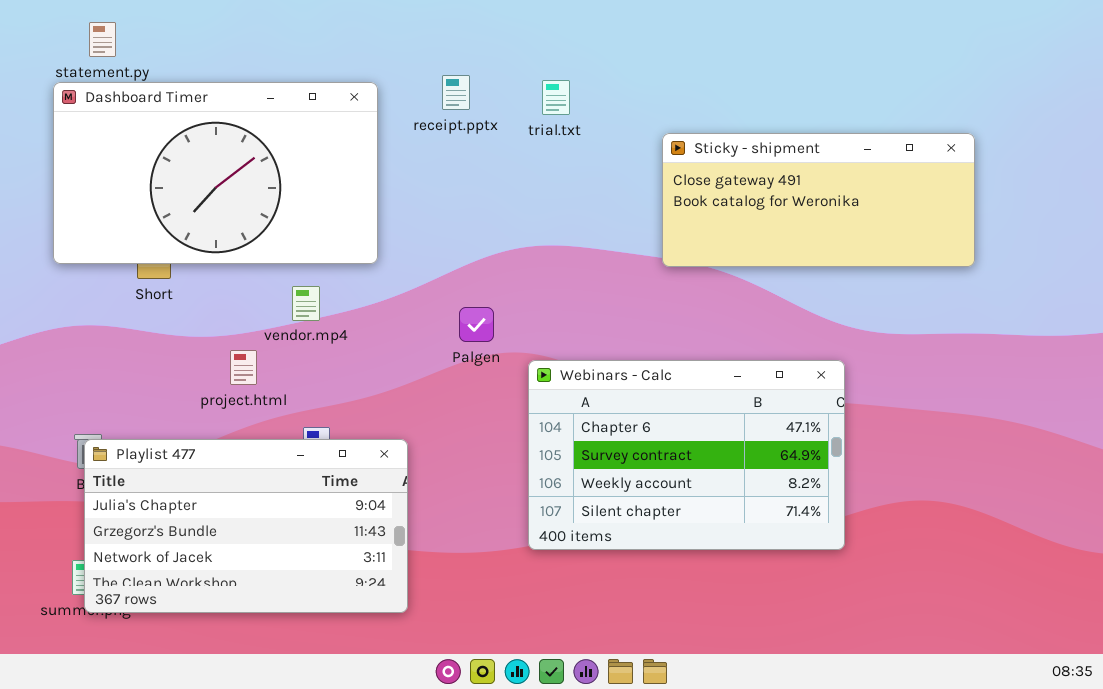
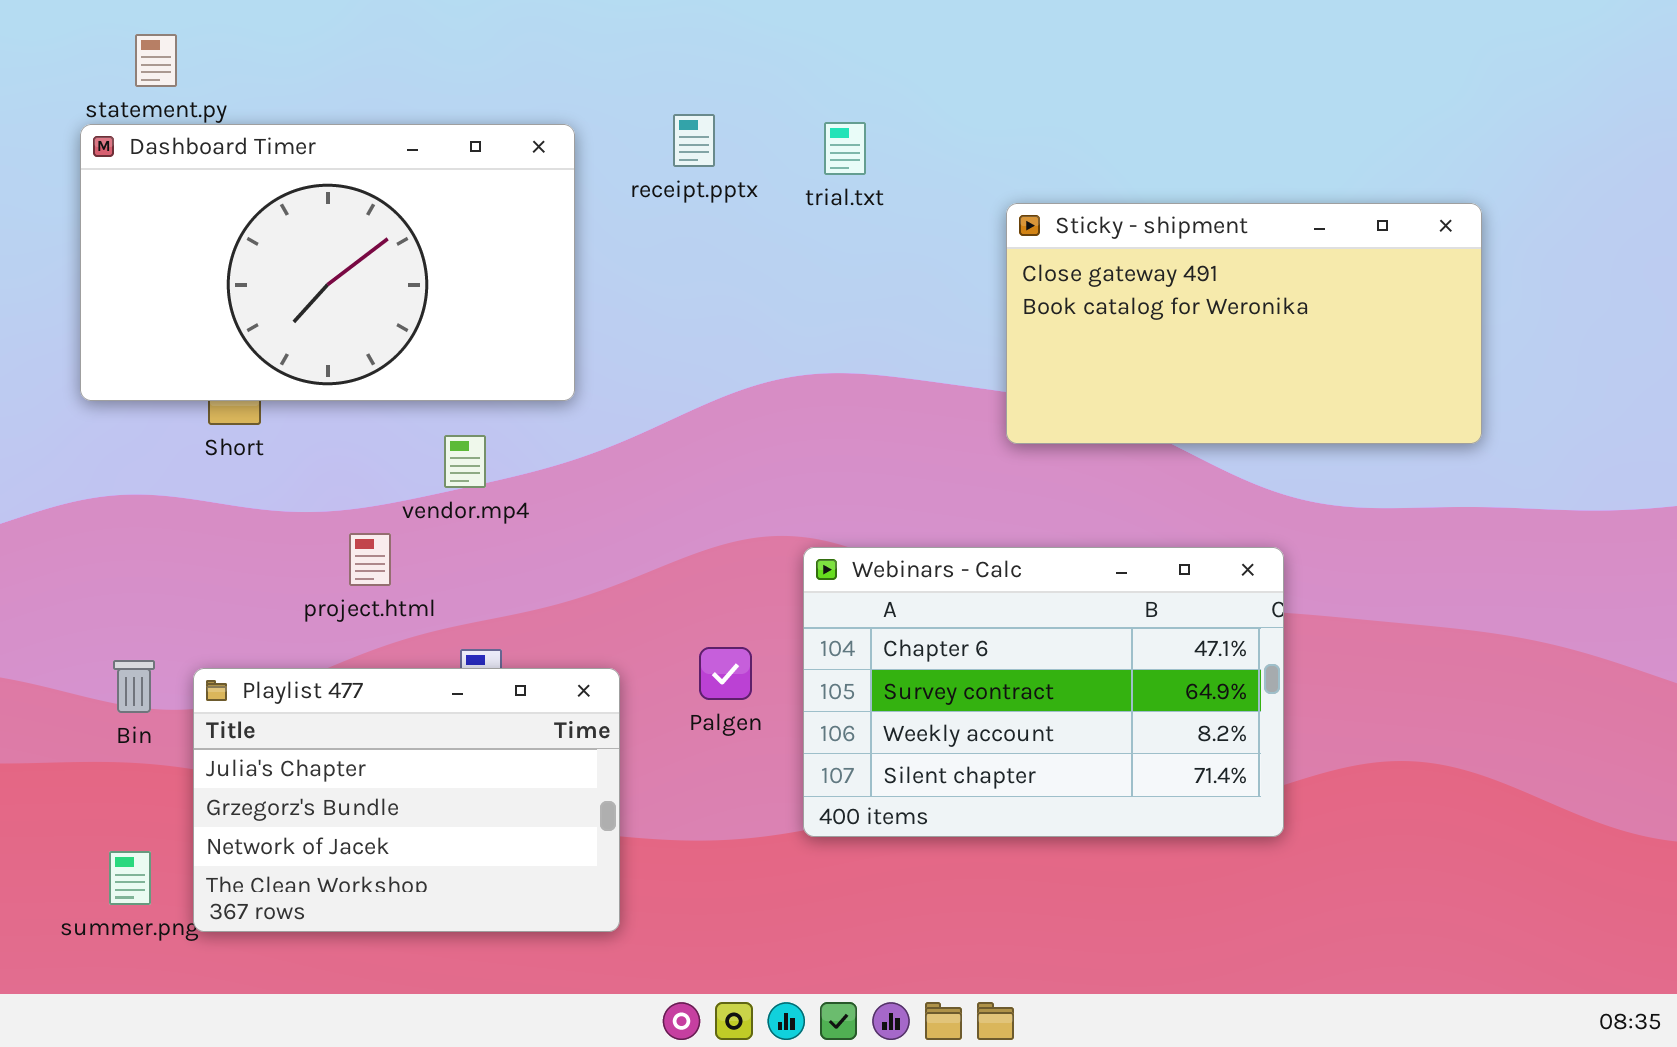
Sticky - shipment: [662,133,975,267] -> [1006,203,1482,444], resized
Palgen: [459,307,494,342] -> [699,647,752,700], moved
Playlist 477: [84,439,408,613] -> [193,668,620,932], resized

